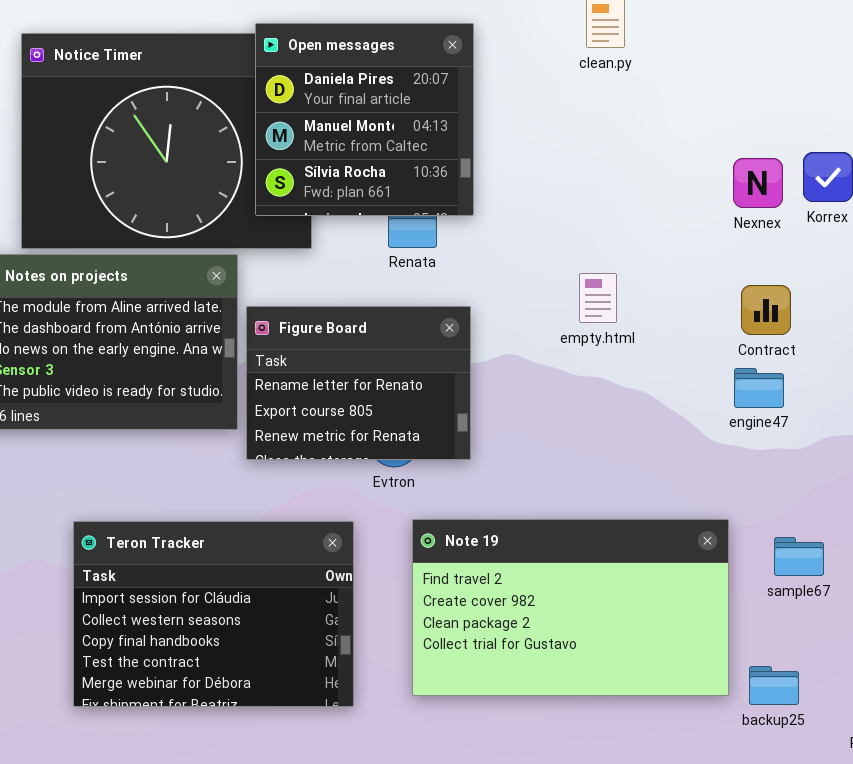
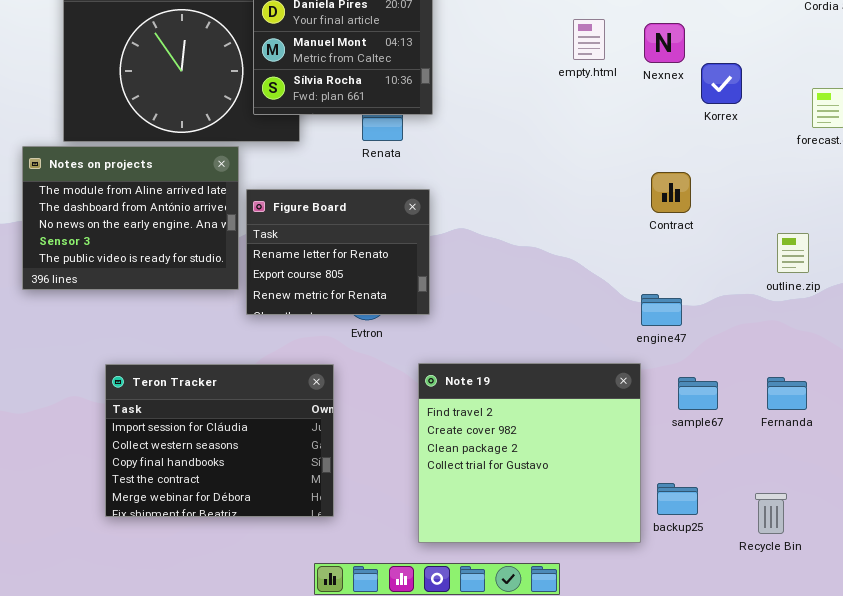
Nexnex: [733,158,783,208] -> [644,23,685,63], moved
empty.html: [579,273,617,323] -> [573,19,605,60], moved
engine47: [734,368,784,408] -> [641,294,682,326], moved
Note 19: [412,519,729,696] -> [418,363,641,543], resized

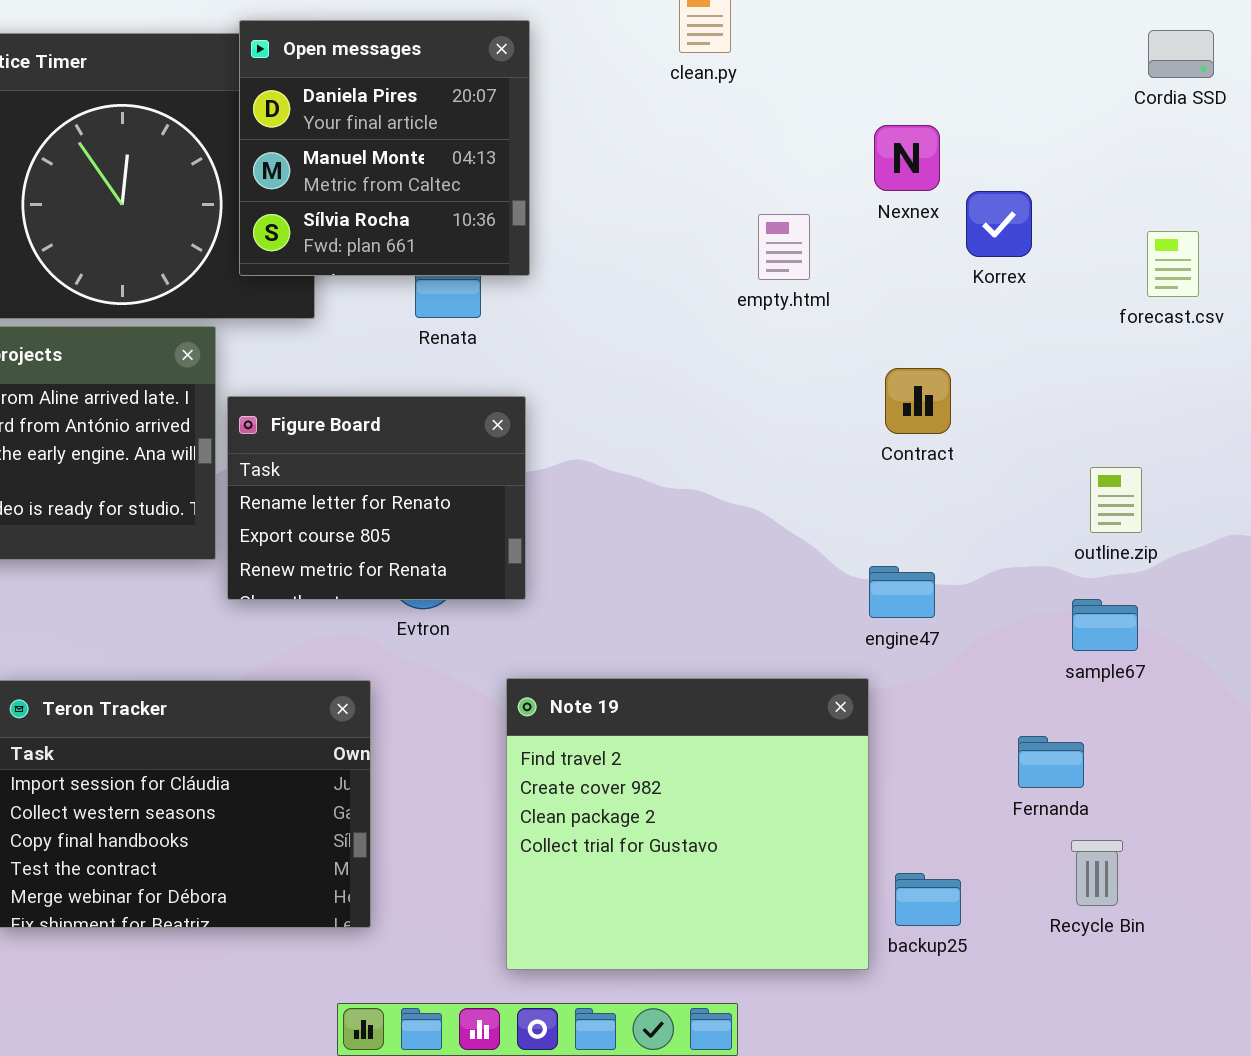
empty.html: [573,19,605,60] -> [758,214,810,280], moved
sample67: [678,377,718,410] -> [1072,599,1138,651], moved
Fernanda: [767,377,807,410] -> [1018,736,1084,788], moved
Recycle Bin: [755,493,787,534] -> [1071,840,1123,906], moved

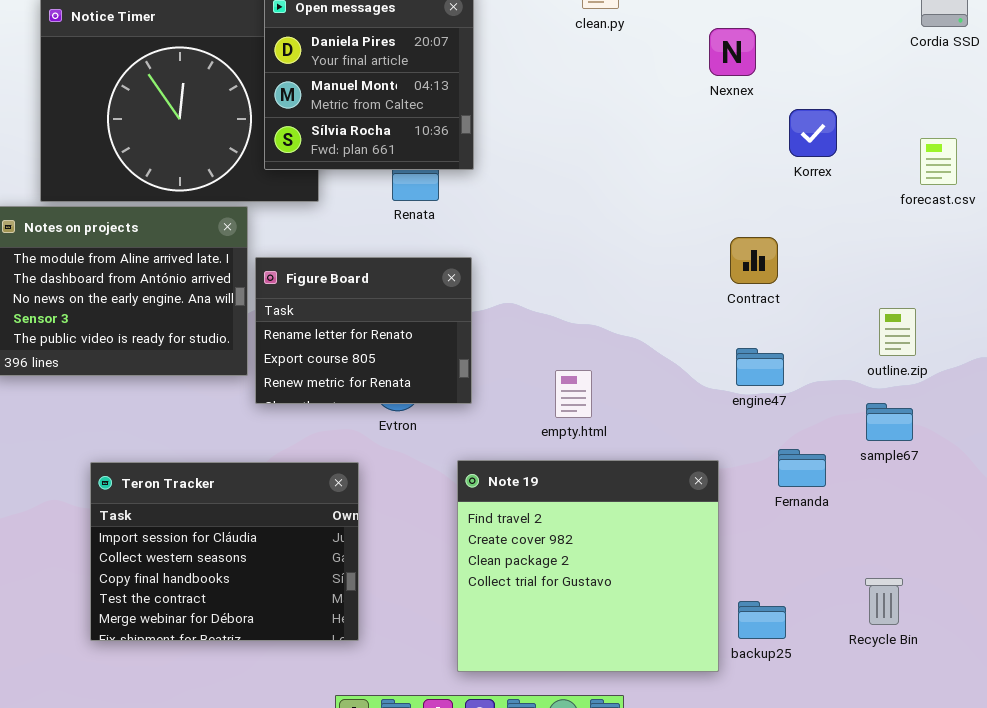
Nexnex: [874,125,940,191] -> [709,28,756,76], moved
empty.html: [758,214,810,280] -> [555,370,592,418], moved
engine47: [869,566,935,618] -> [736,348,784,386], moved
Fernanda: [1018,736,1084,788] -> [778,449,826,487], moved

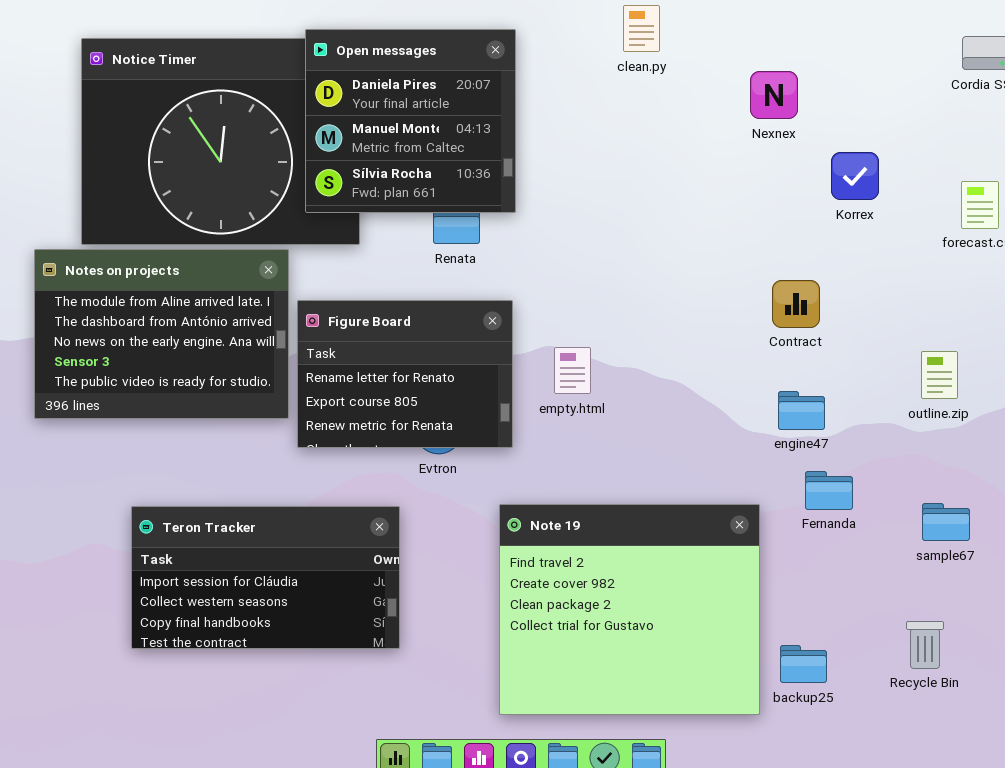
empty.html: [555,370,592,418] -> [554,347,591,394], moved
sample67: [866,403,913,441] -> [922,503,970,541], moved
Fernanda: [778,449,826,487] -> [805,471,853,510], moved
Teron Tracker: [90,462,359,641] -> [131,506,400,649], resized

